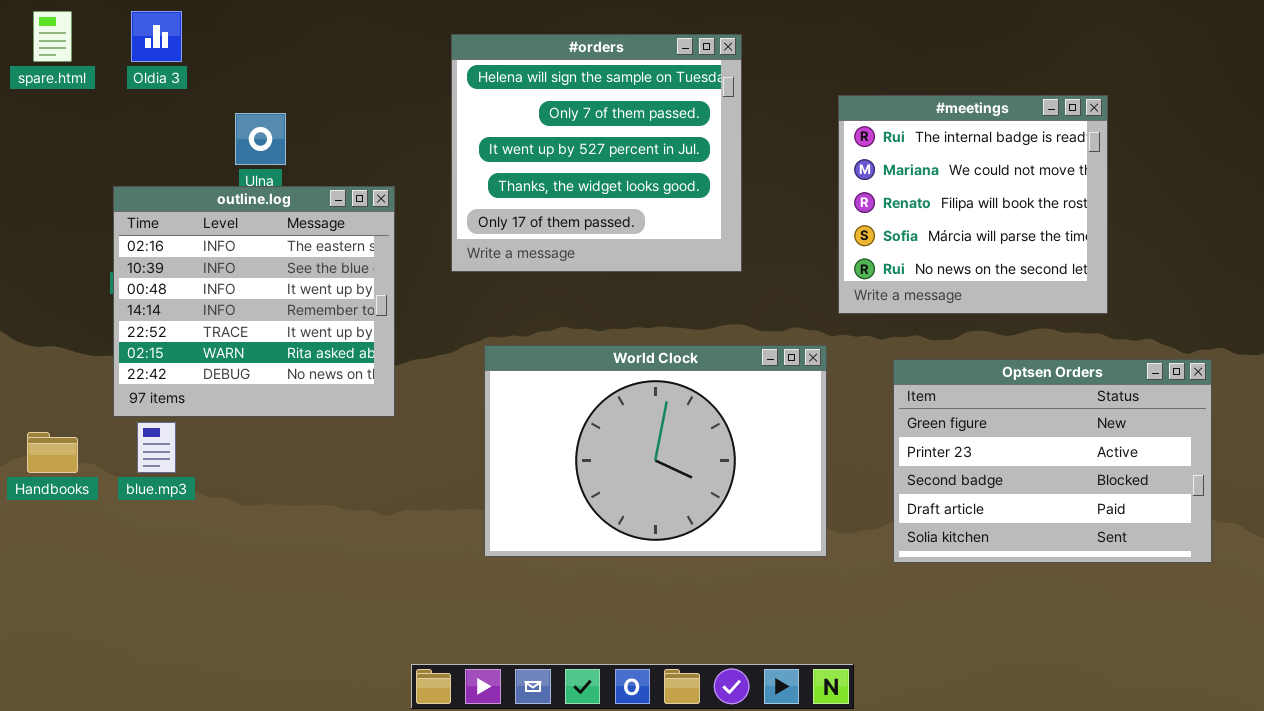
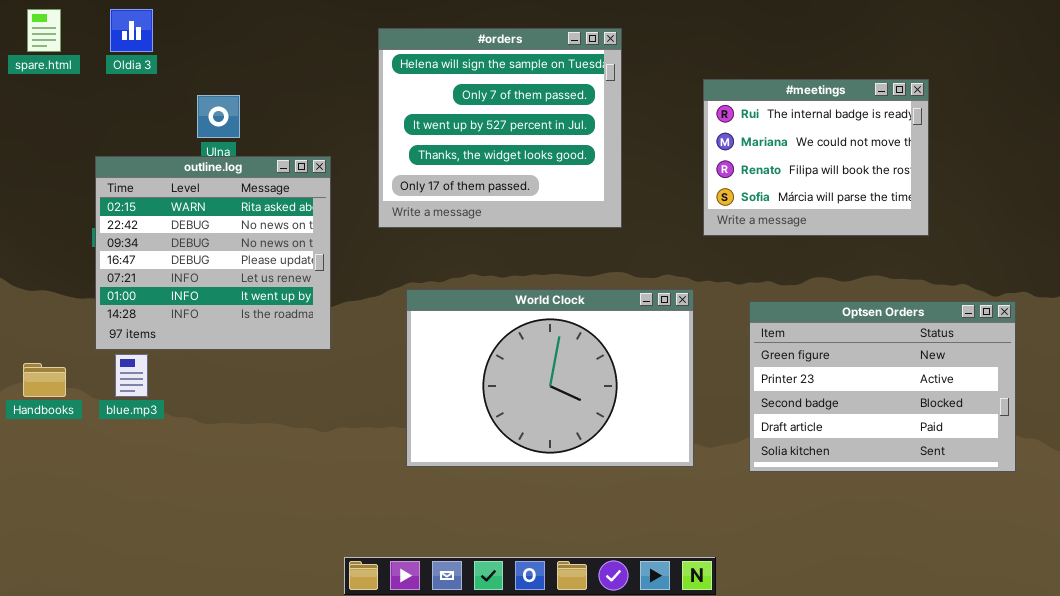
#meetings: [838,95,1108,314] -> [703,79,929,236], resized
outline.log: [113,186,395,417] -> [95,156,331,350], scrolled down 5 rows

